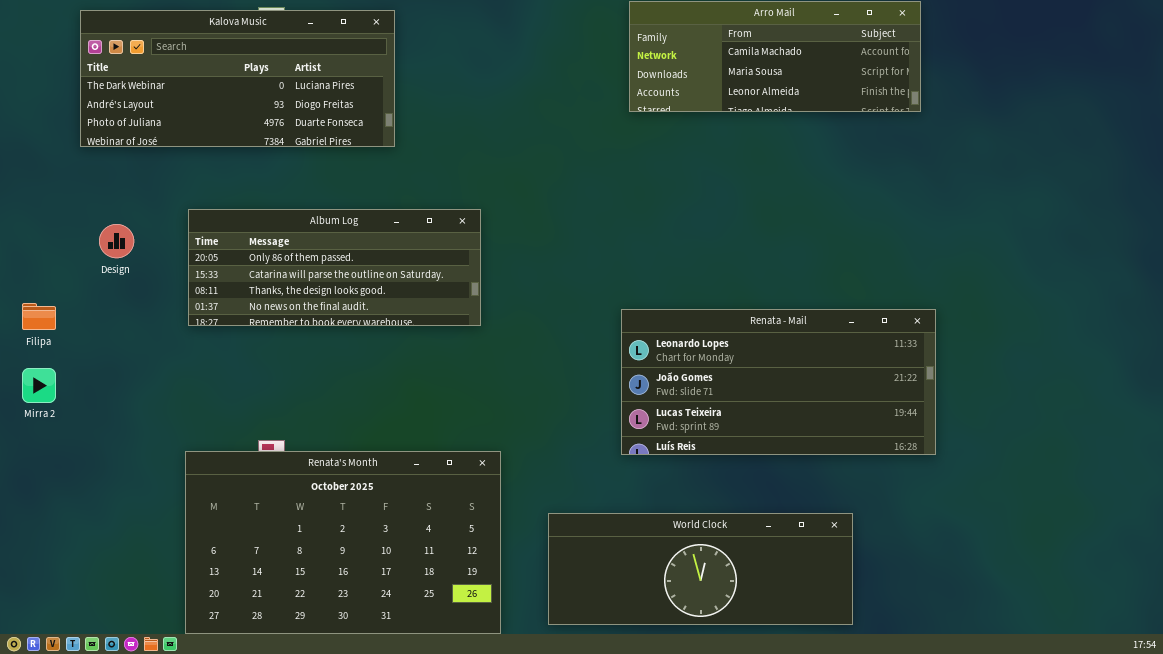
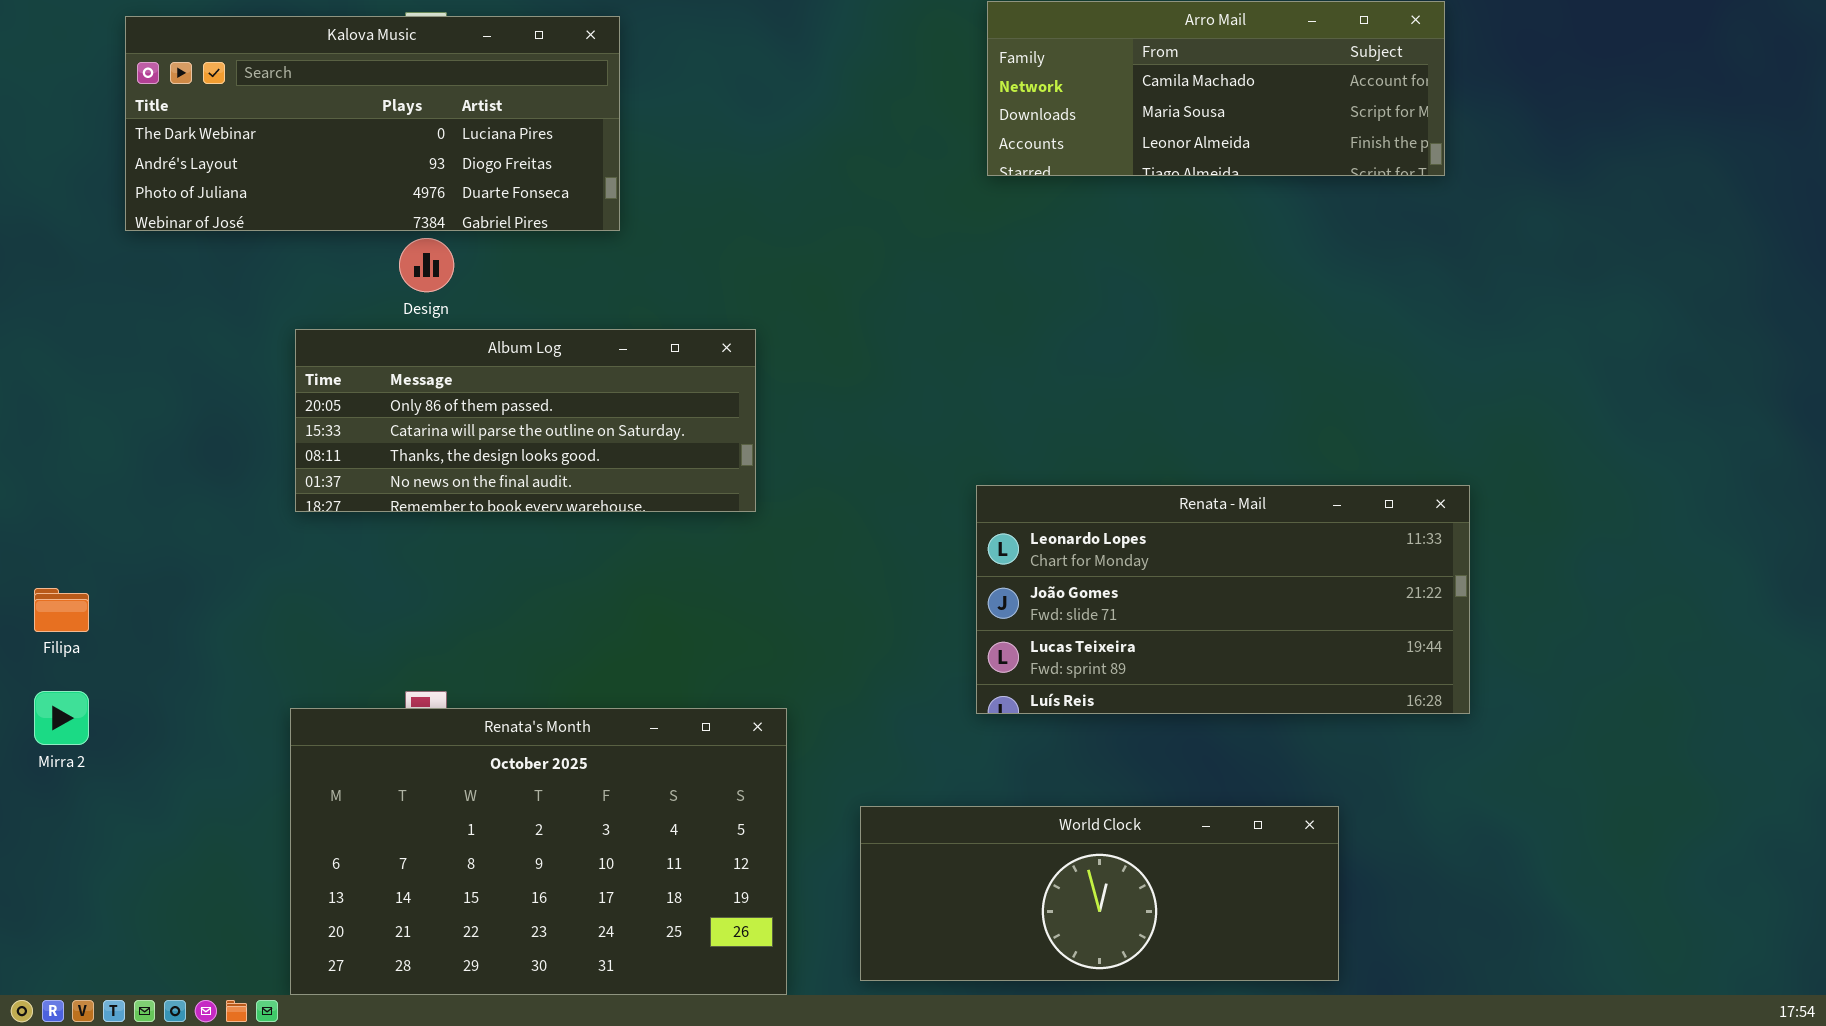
Design: [99,224,134,258] -> [399,238,454,292], moved
Filipa: [22,303,56,330] -> [34,588,89,632], moved
Mirra 2: [22,368,56,403] -> [34,691,89,745], moved

